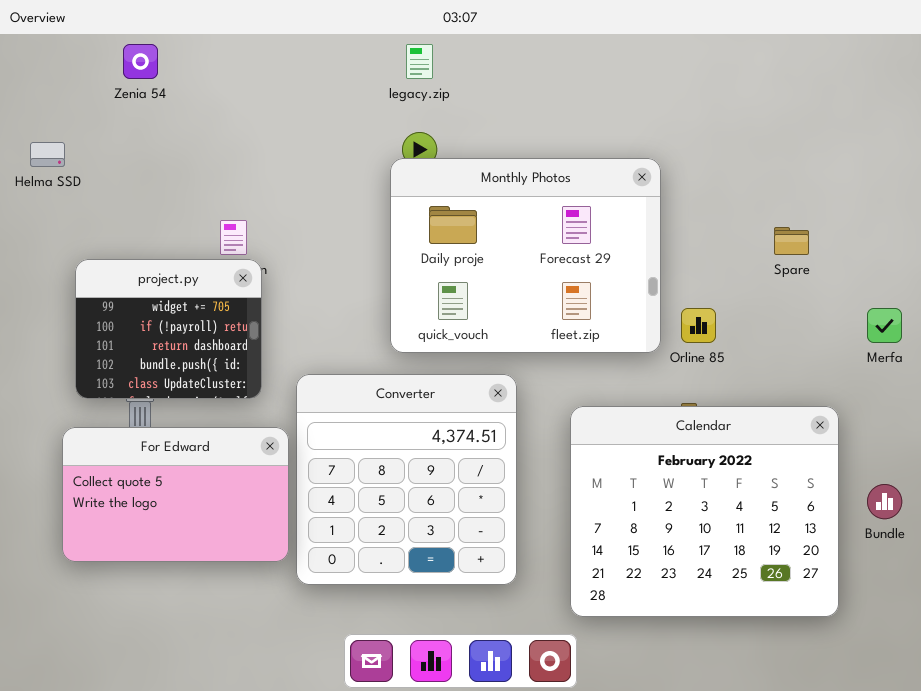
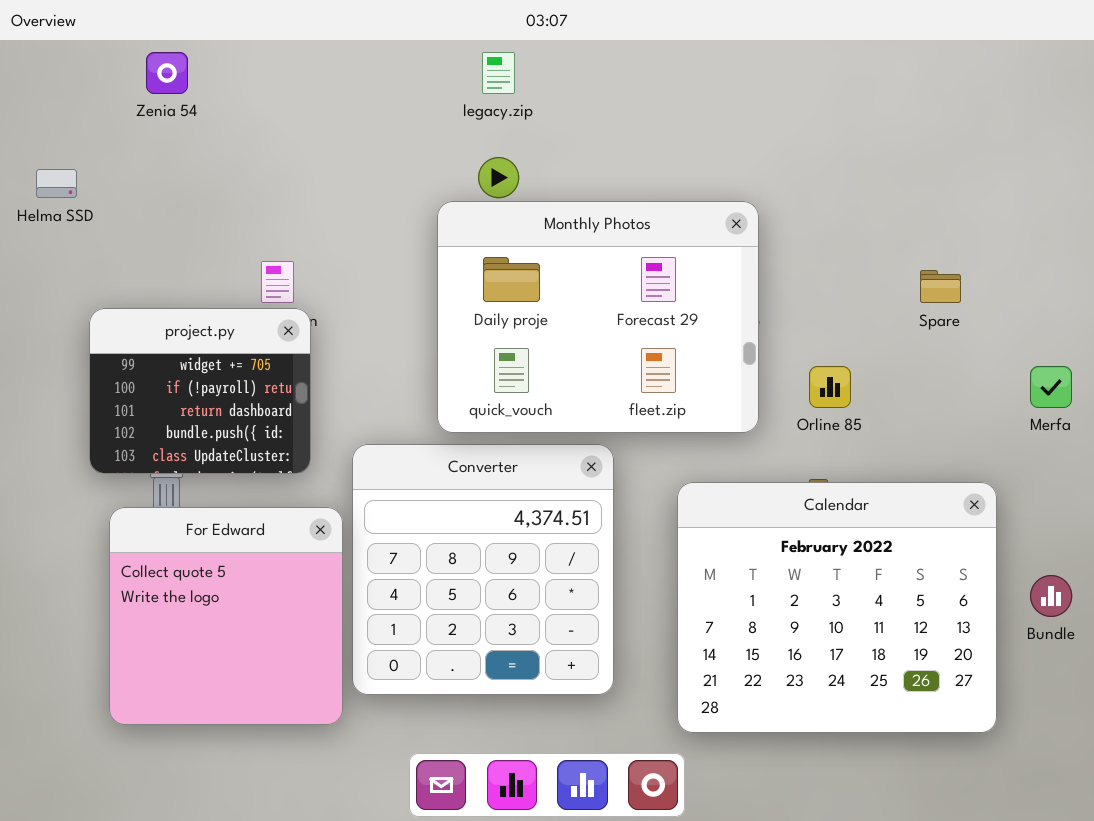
Monthly Photos: [390,158,661,353] -> [437,201,759,433], moved
For Edward: [62,427,289,562] -> [109,507,343,725], resized

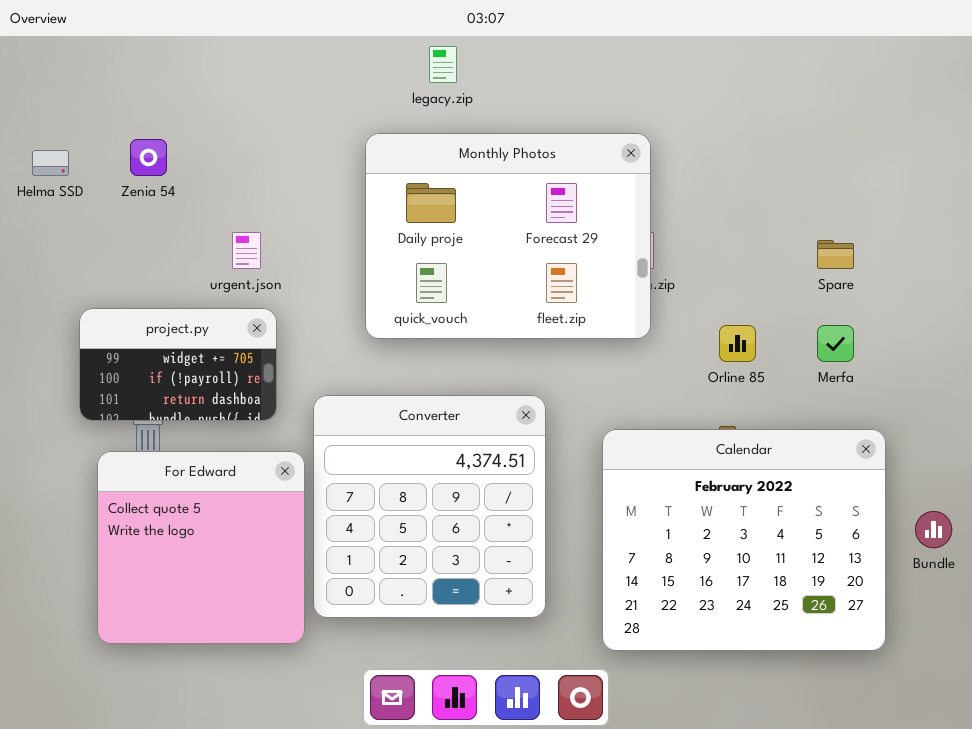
Zenia 54: [146,52,188,94] -> [130,139,167,176], moved
Monthly Photos: [437,201,759,433] -> [365,133,651,339], moved
project.py: [89,308,311,474] -> [79,308,277,421], resized
Merfa: [1030,366,1072,408] -> [817,325,854,362], moved

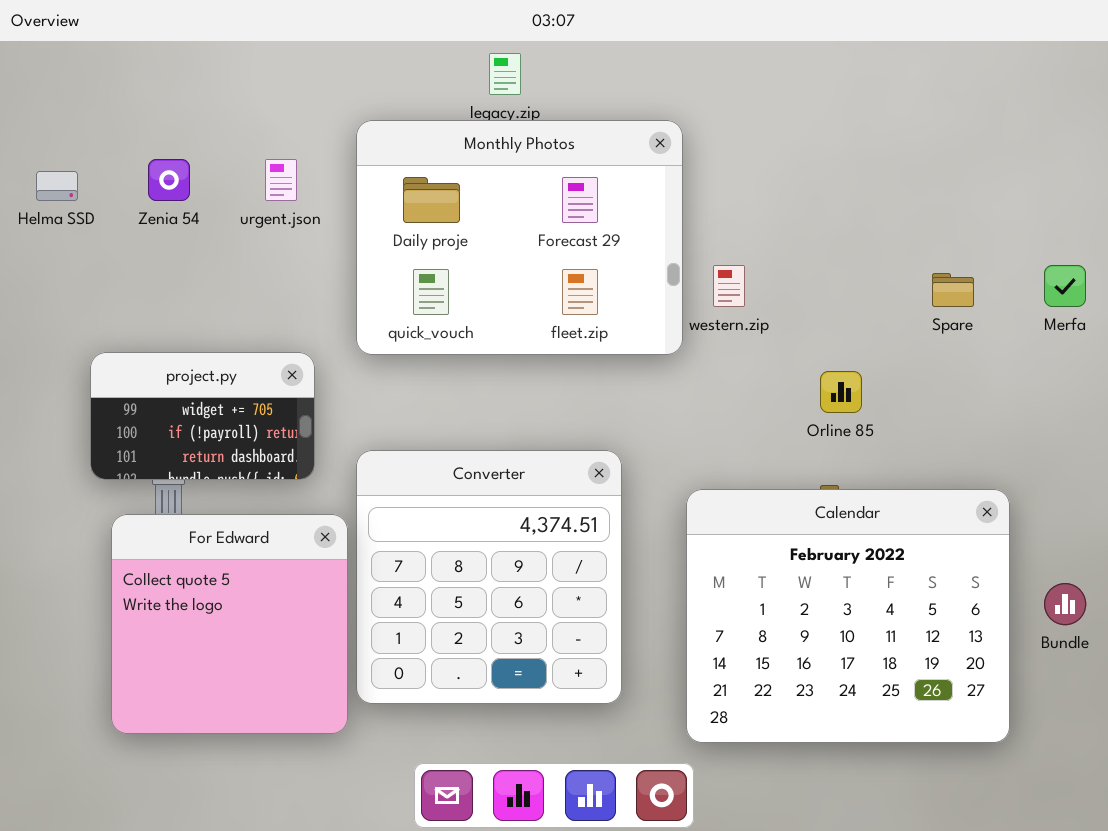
Monthly Photos: [365,133,651,339] -> [356,120,683,355], moved
urgent.json: [232,232,261,269] -> [265,159,297,201], moved
Merfa: [817,325,854,362] -> [1044,265,1086,307], moved

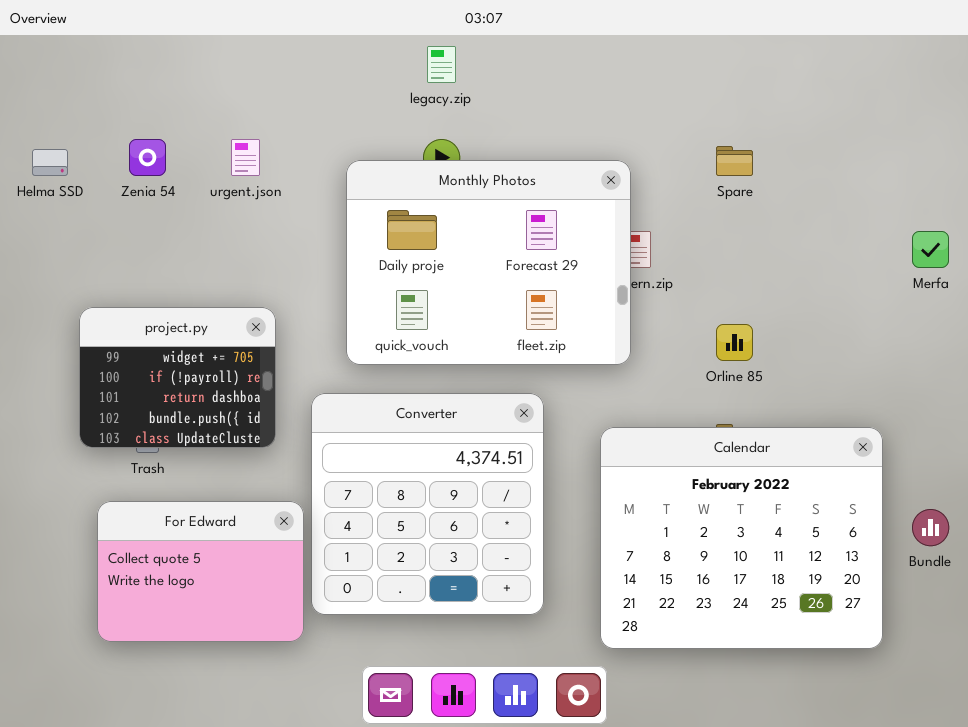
Monthly Photos: [356,120,683,355] -> [346,160,631,365], moved
Spare: [932,273,974,307] -> [716,146,753,176], moved
project.py: [90,352,315,480] -> [79,307,276,448], resized
For Edward: [111,514,348,734] -> [97,501,304,642], resized

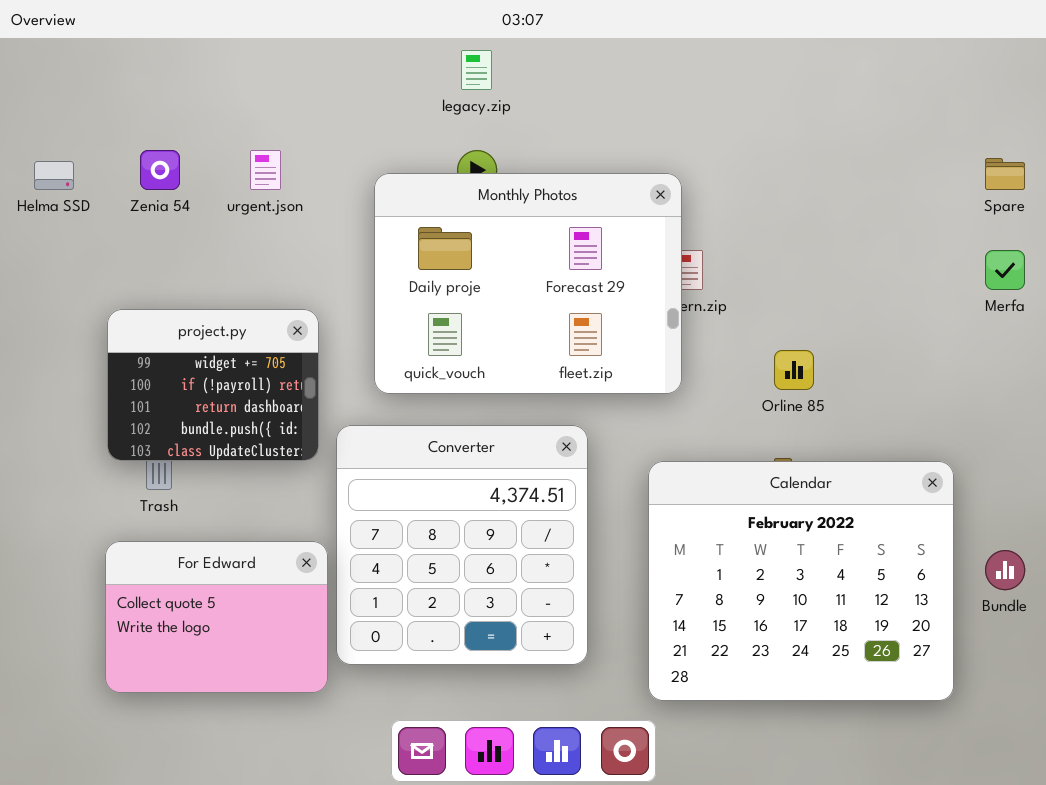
Spare: [716,146,753,176] -> [985,158,1025,190], moved
project.py: [79,307,276,448] -> [107,309,319,461], moved

